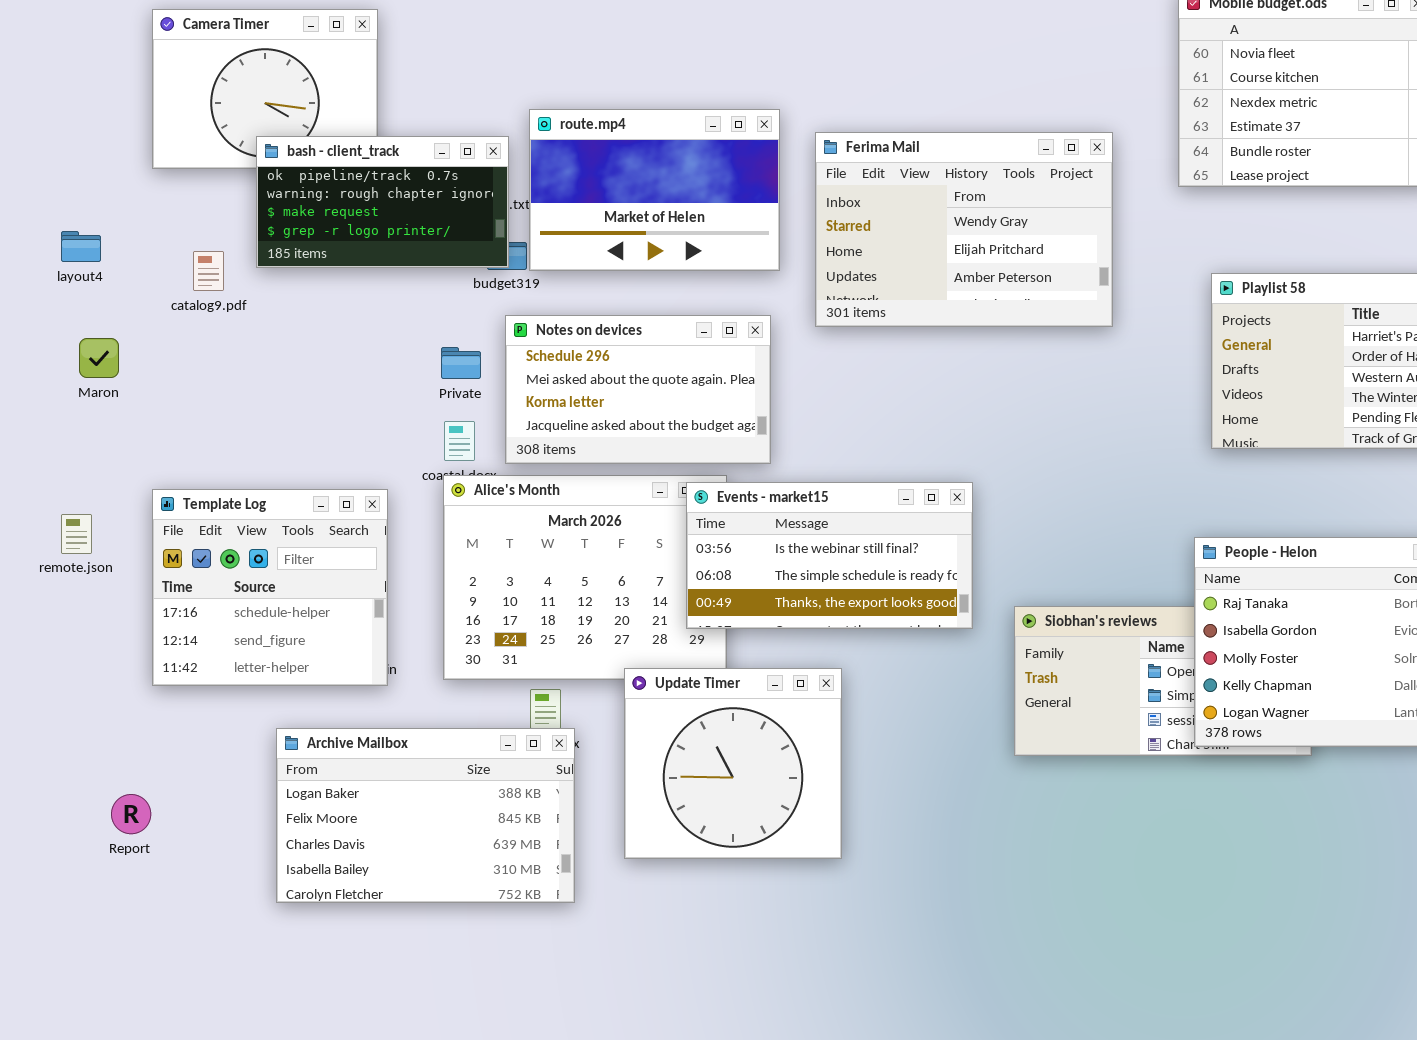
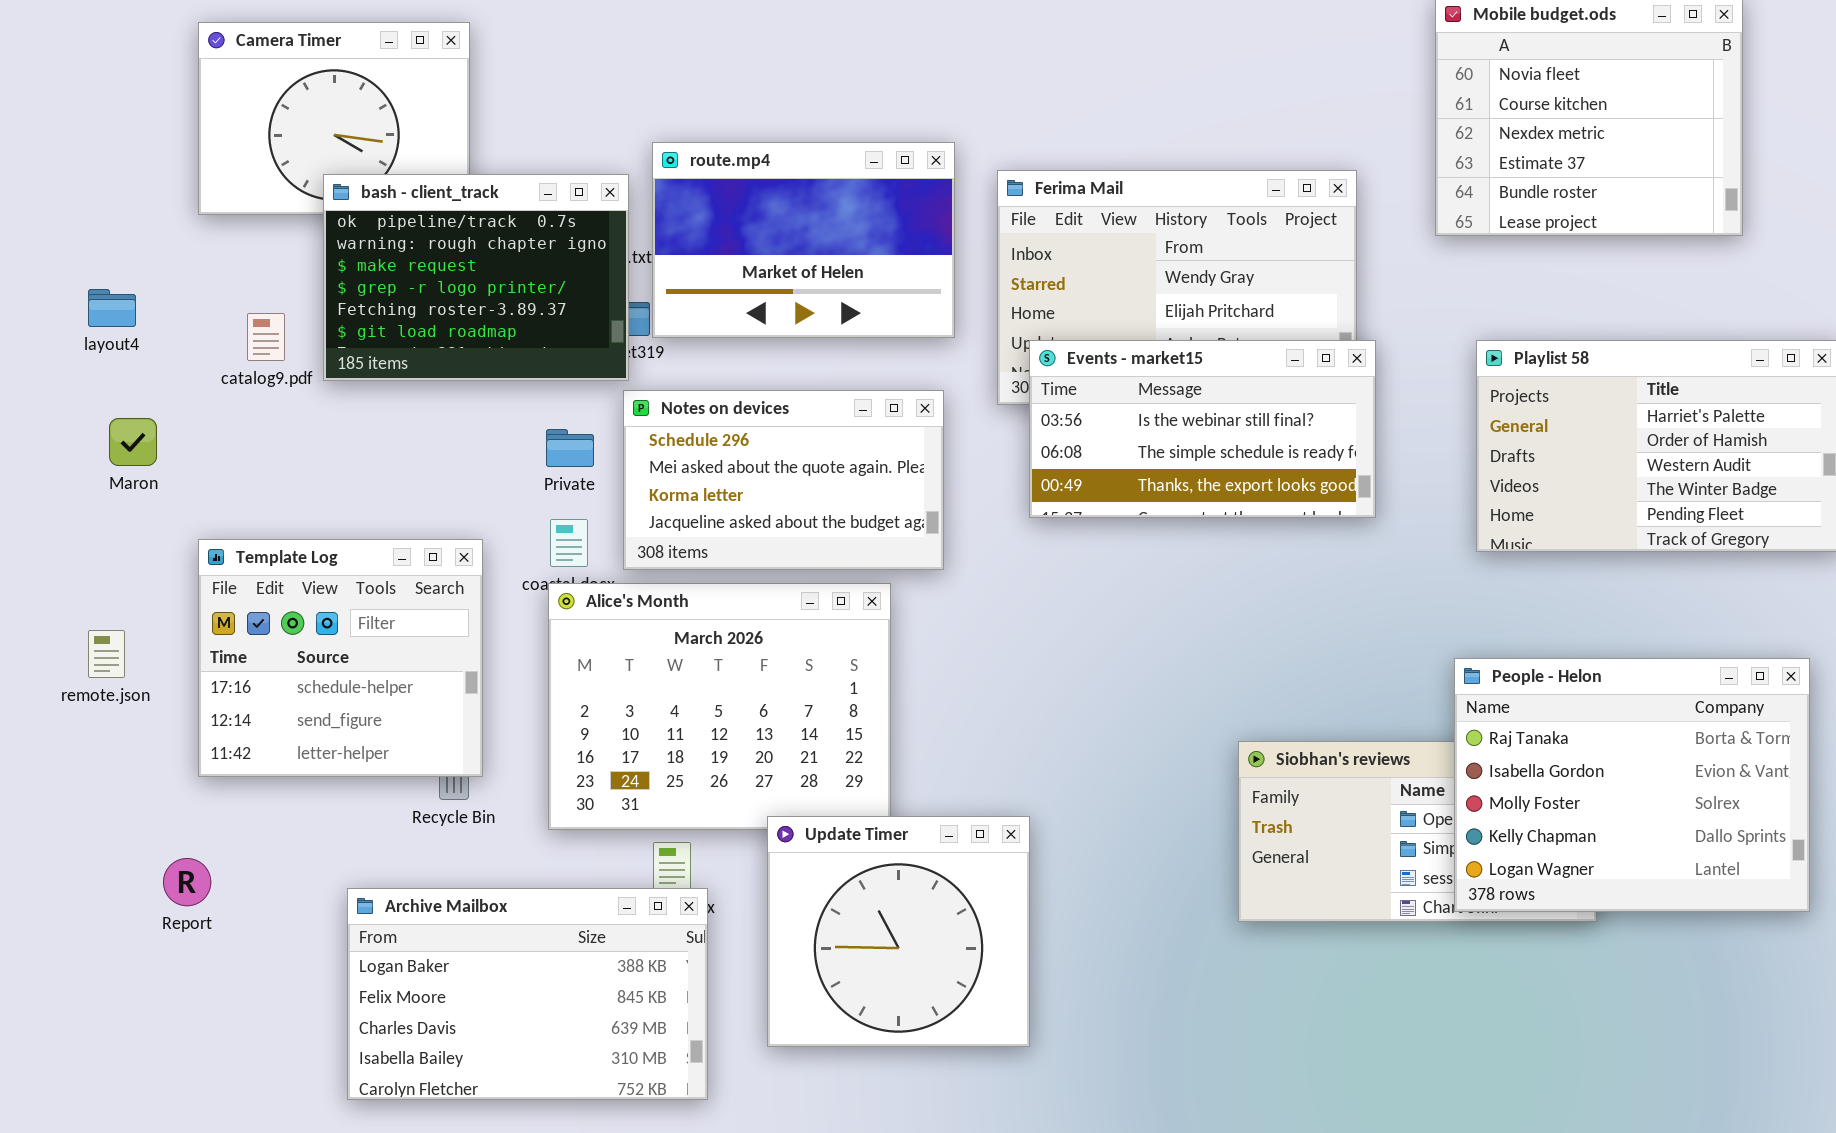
bash - client_track: [256,136,509,268] -> [323,174,629,381], resized
Events - market15: [686,482,973,629] -> [1029,340,1376,518], moved
Template Log: [152,489,388,686] -> [198,539,483,777], moved
Report: [111,794,151,834] -> [163,858,211,906], moved

